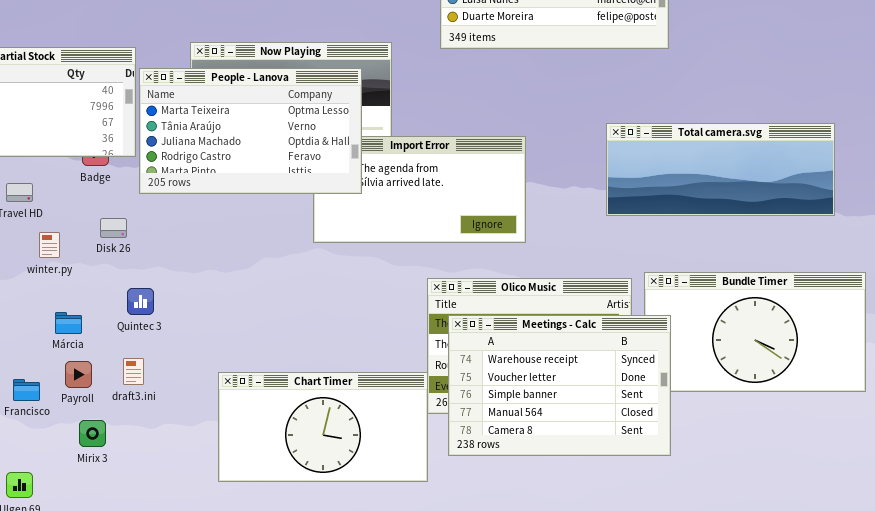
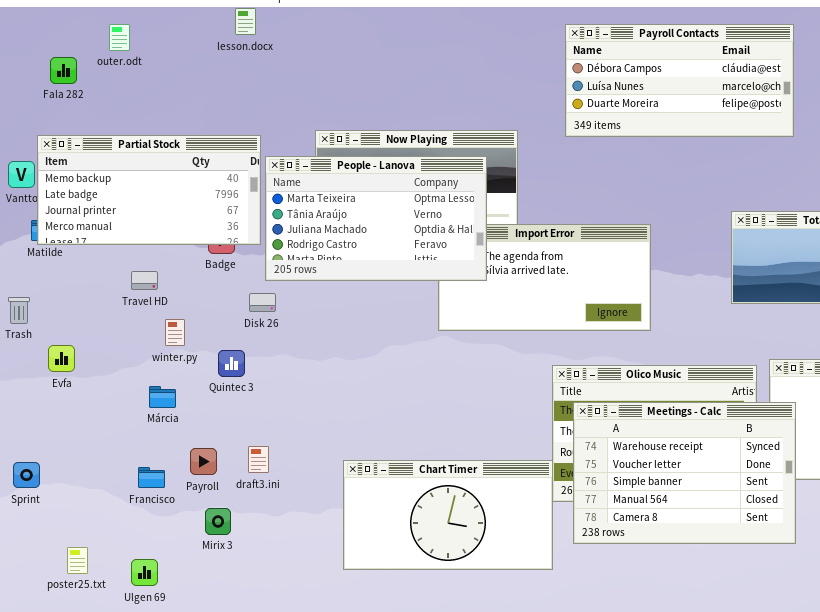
Disk 26: [100,218,127,238] -> [249,293,276,312], moved
Quintec 3: [127,288,154,315] -> [218,350,245,377], moved
Márcia: [55,312,82,334] -> [149,386,176,408], moved

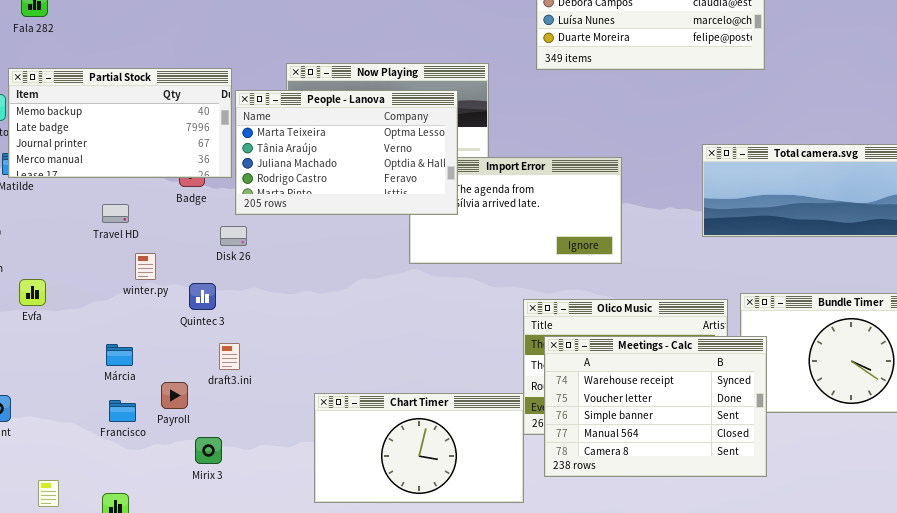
Márcia: [149,386,176,408] -> [106,344,133,366], moved
draft3.ini: [248,446,269,473] -> [219,343,240,370], moved
Mirix 3: [205,508,231,535] -> [195,437,222,464], moved

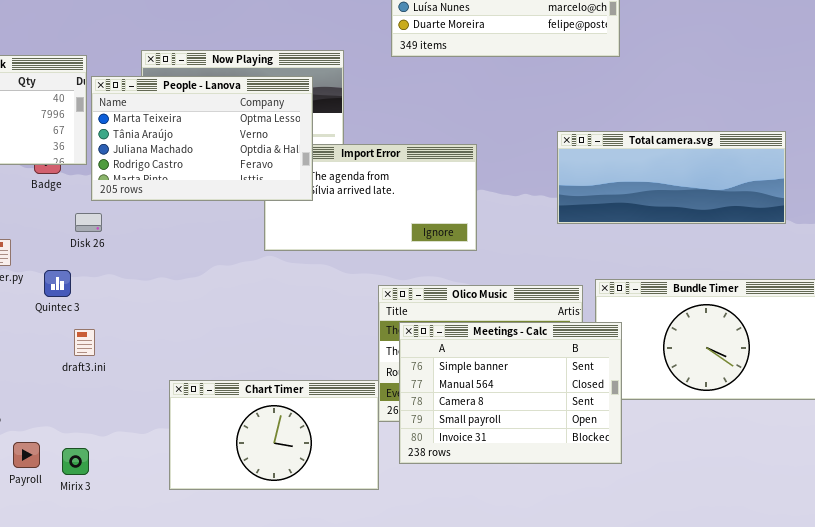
Meetings - Calc: [544,336,767,477] -> [399,322,622,464], scrolled down 2 rows
Payroll: [161,382,188,409] -> [13,442,40,468], moved
Mirix 3: [195,437,222,464] -> [62,448,89,475], moved

